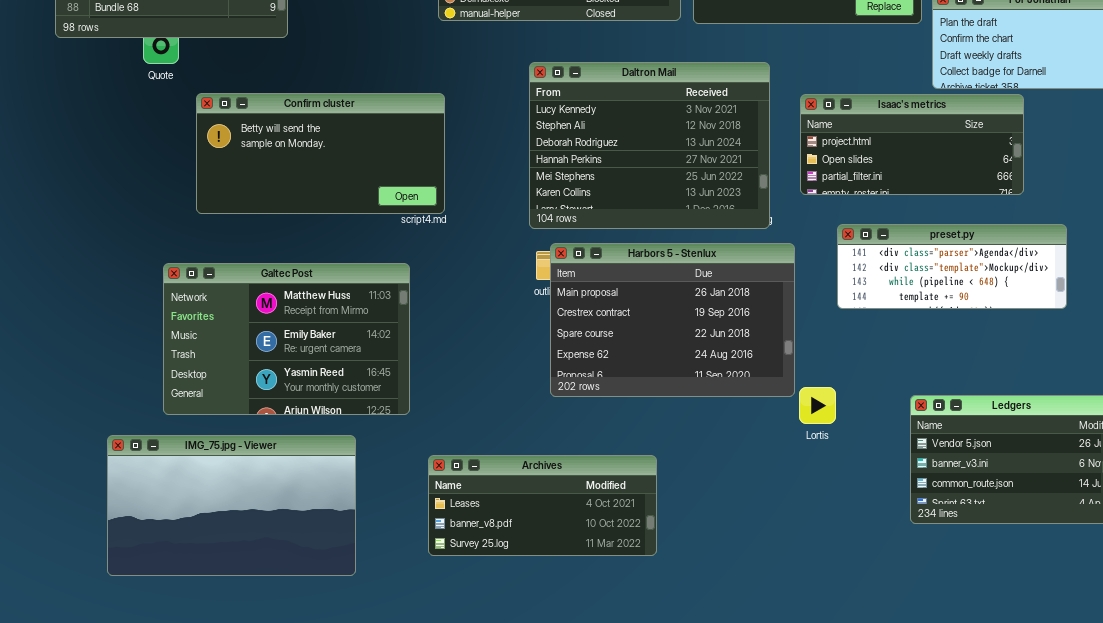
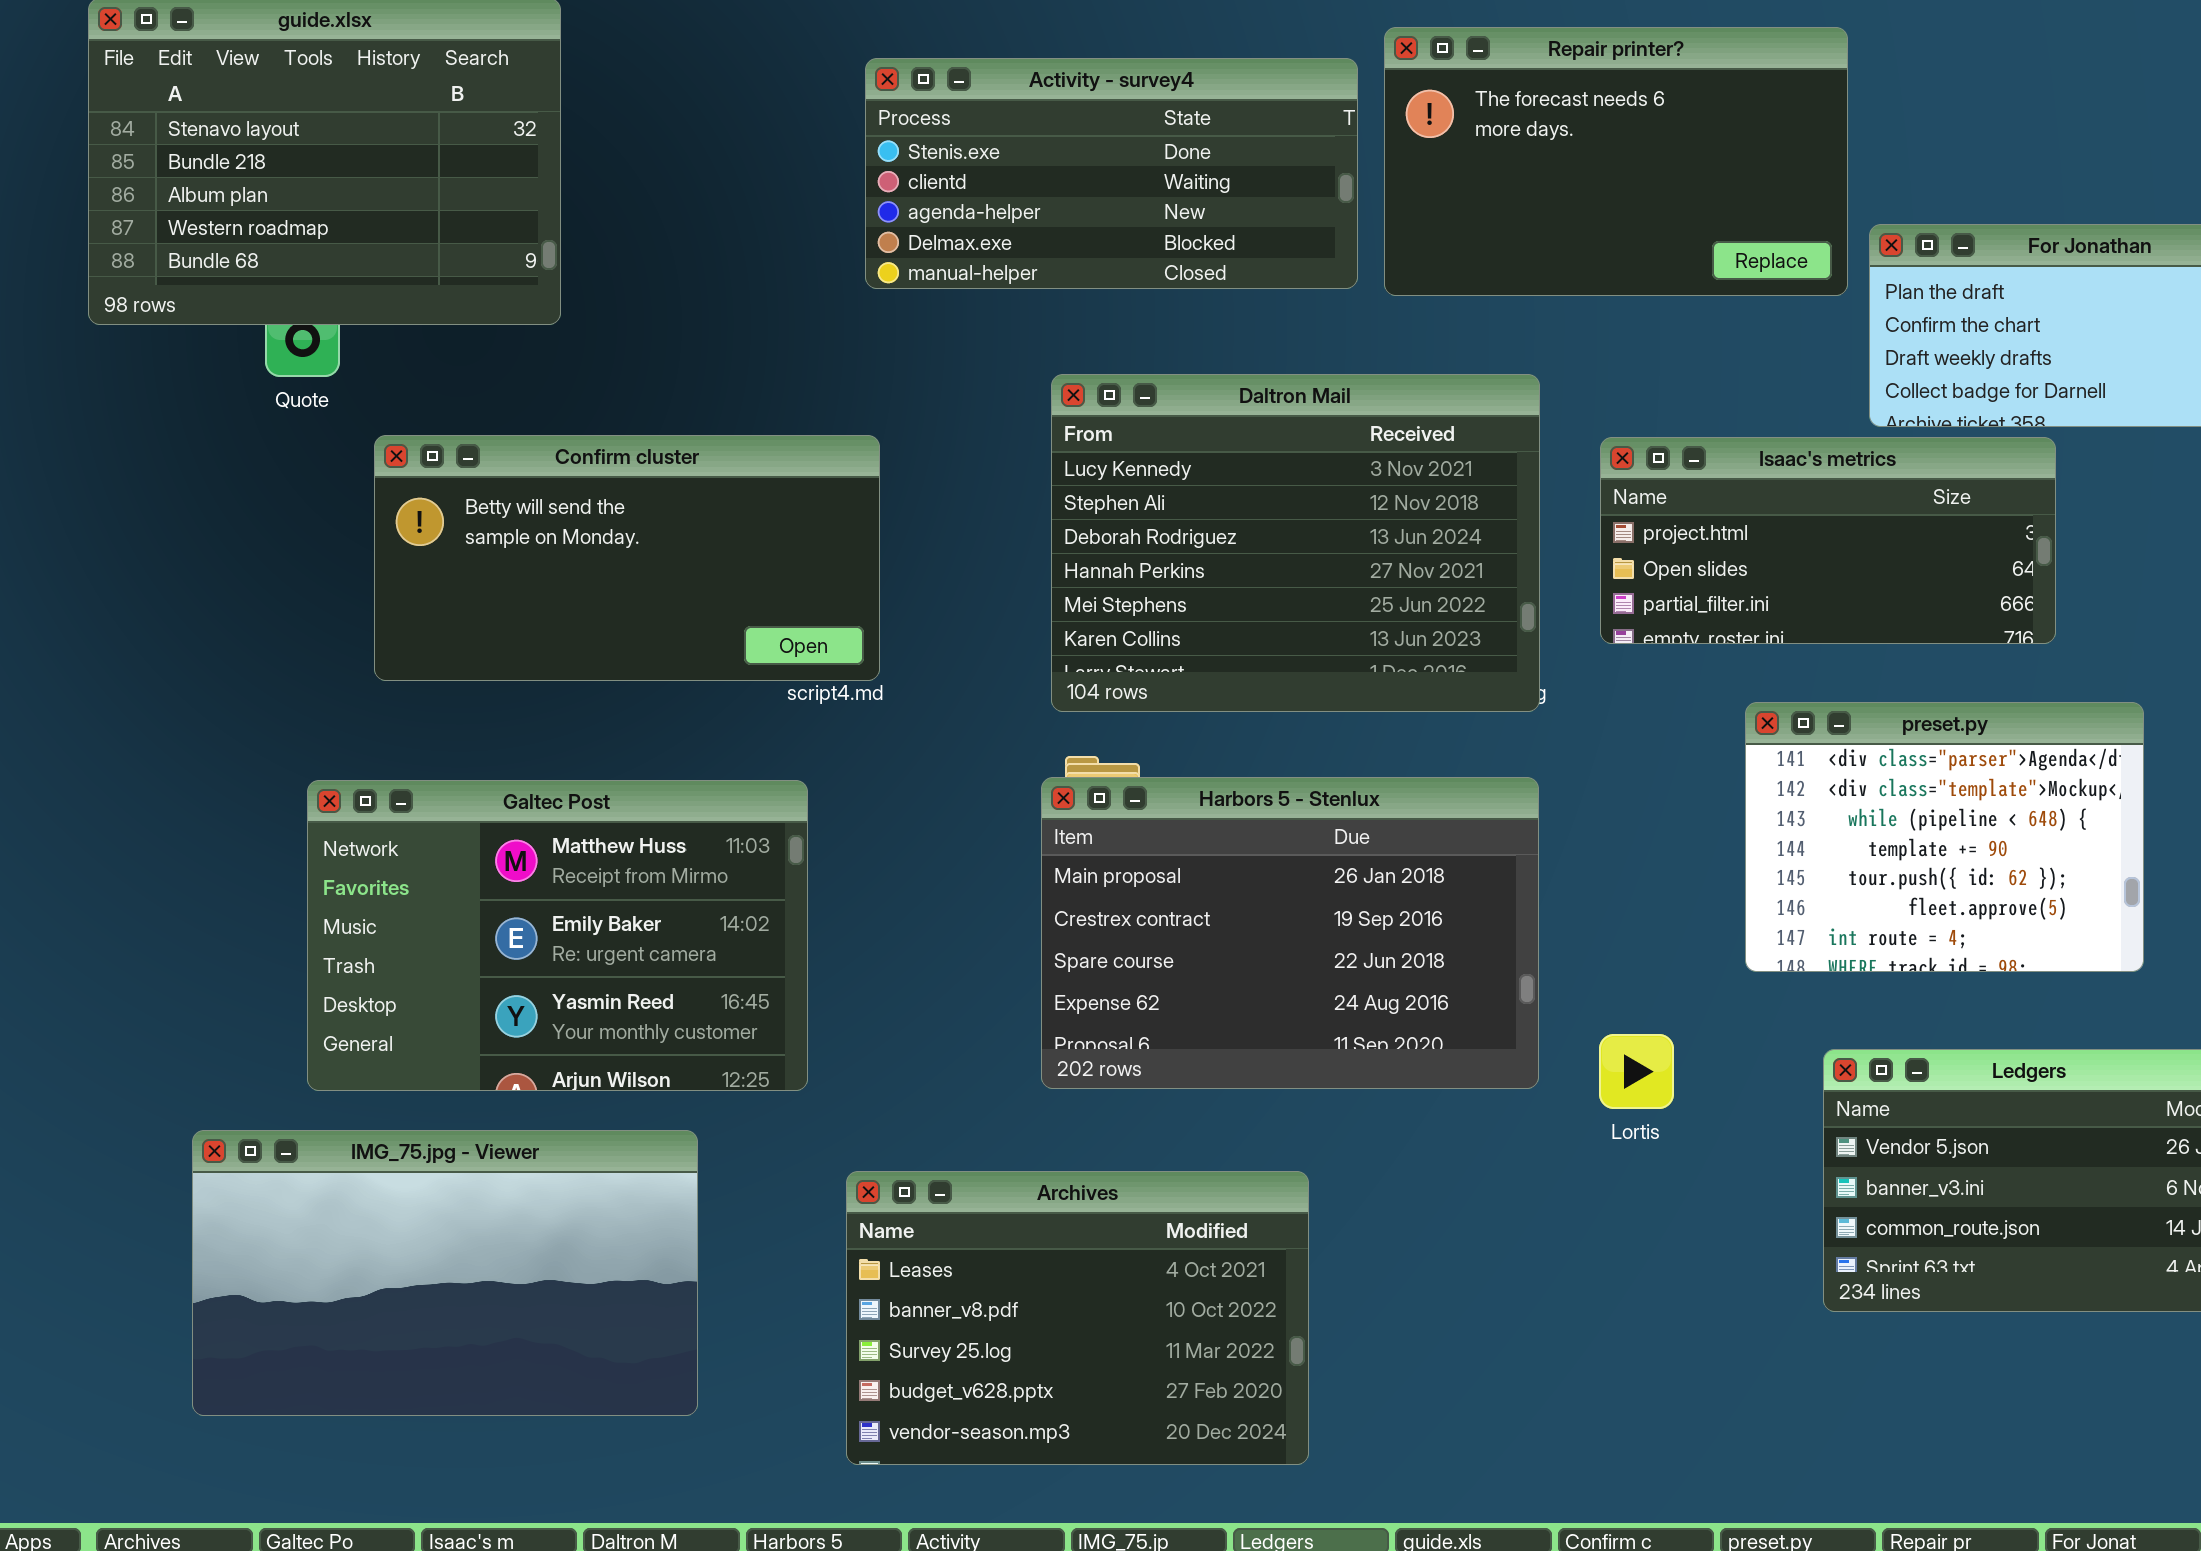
preset.py: [837,224,1067,309] -> [1745,702,2144,972], resized
Harbors 5 - Stenlux: [550,243,795,397] -> [1041,777,1539,1089], moved
Archives: [428,455,657,556] -> [846,1171,1309,1465], resized

